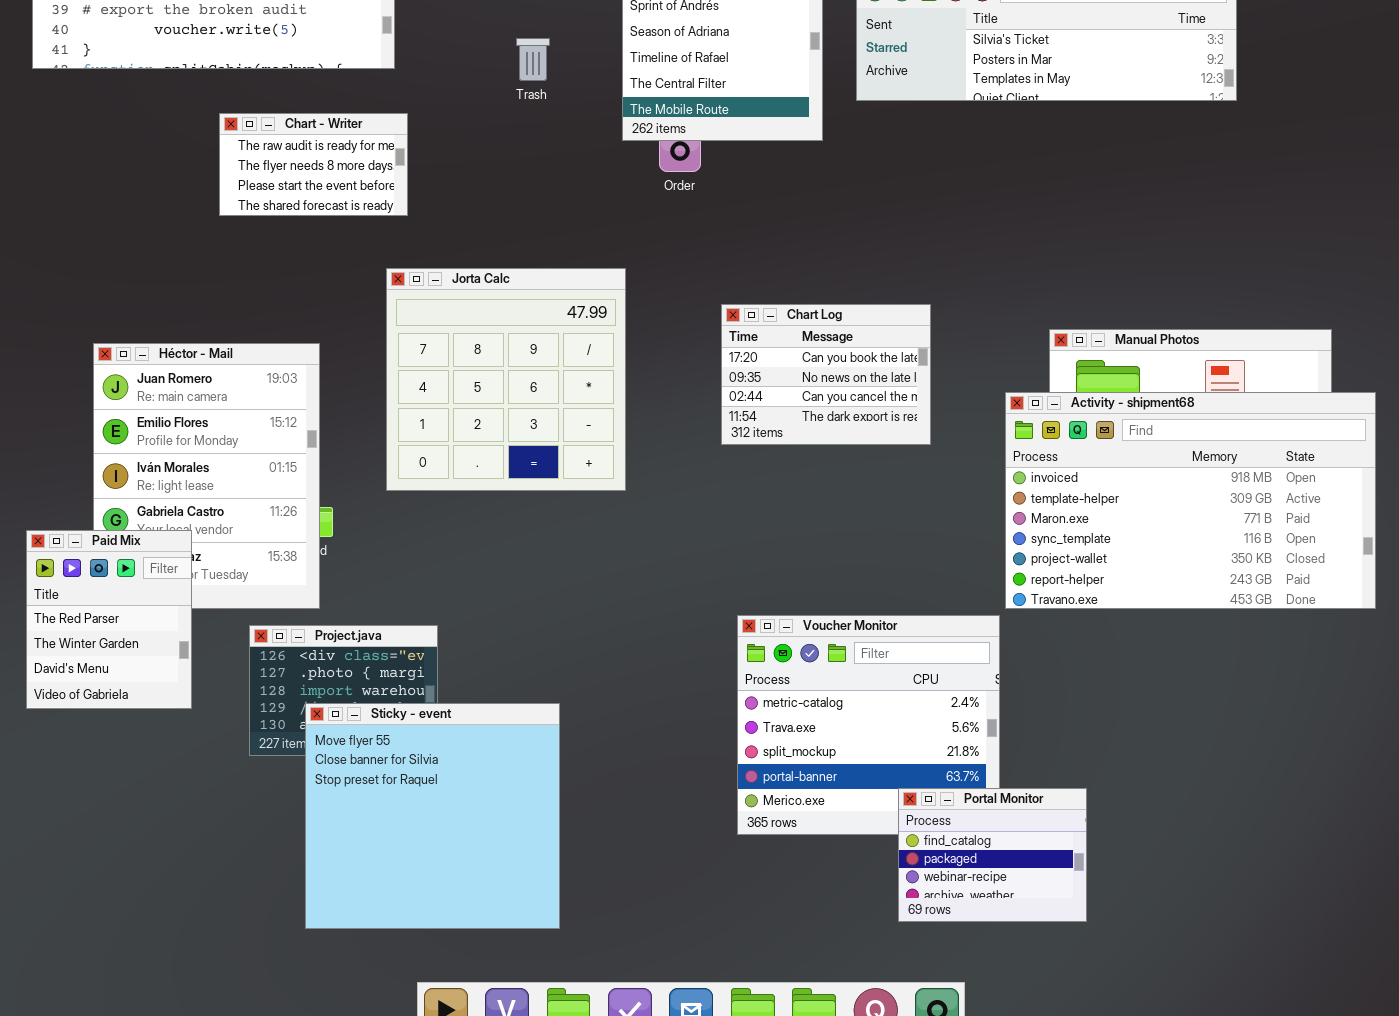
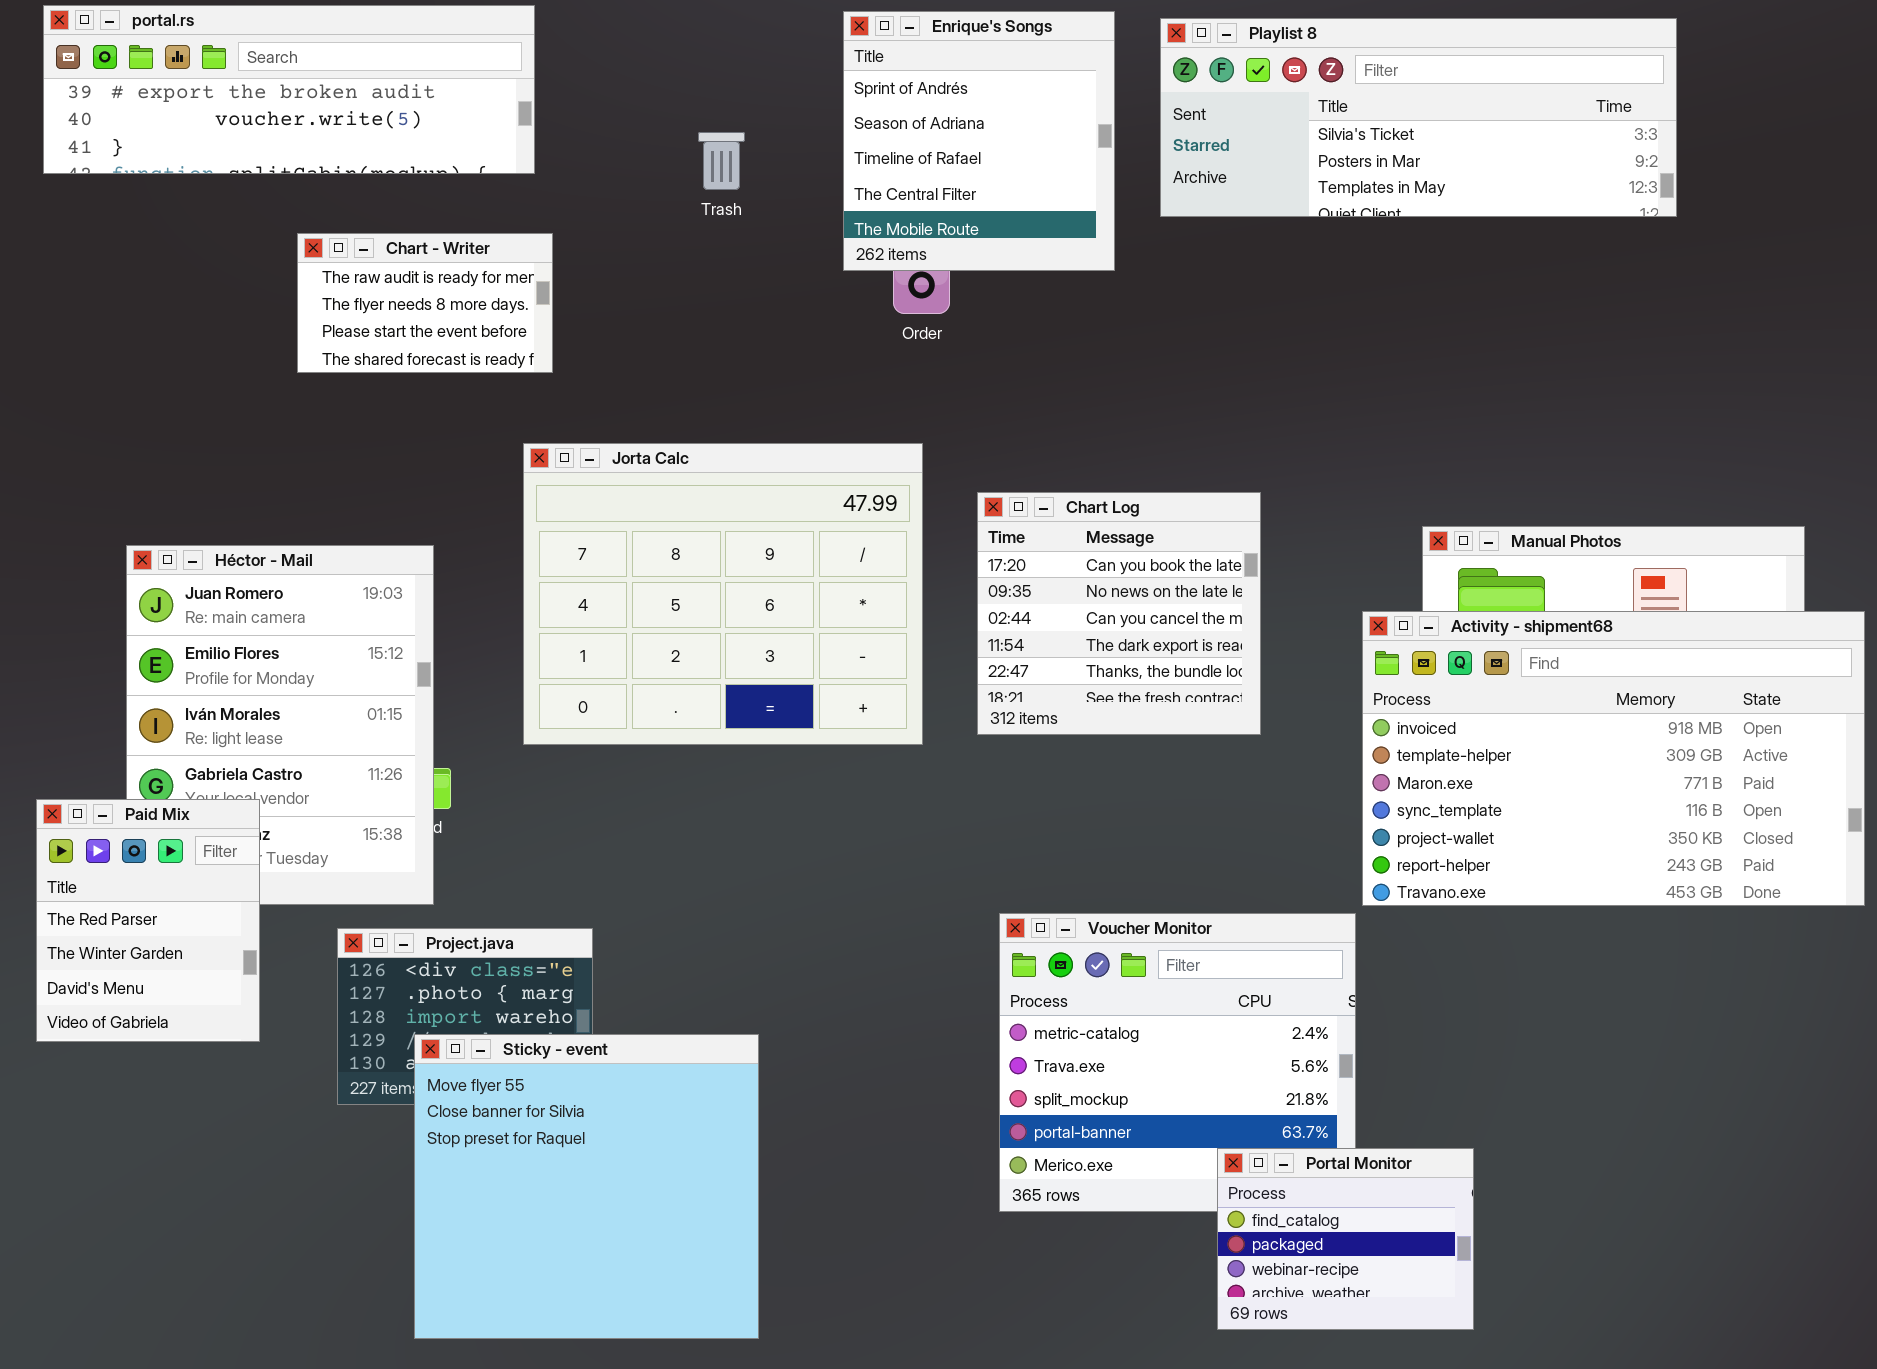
Jorta Calc: [386,268,626,491] -> [523,443,923,745], resized
Chart Log: [721,304,931,445] -> [977,492,1261,735], resized

